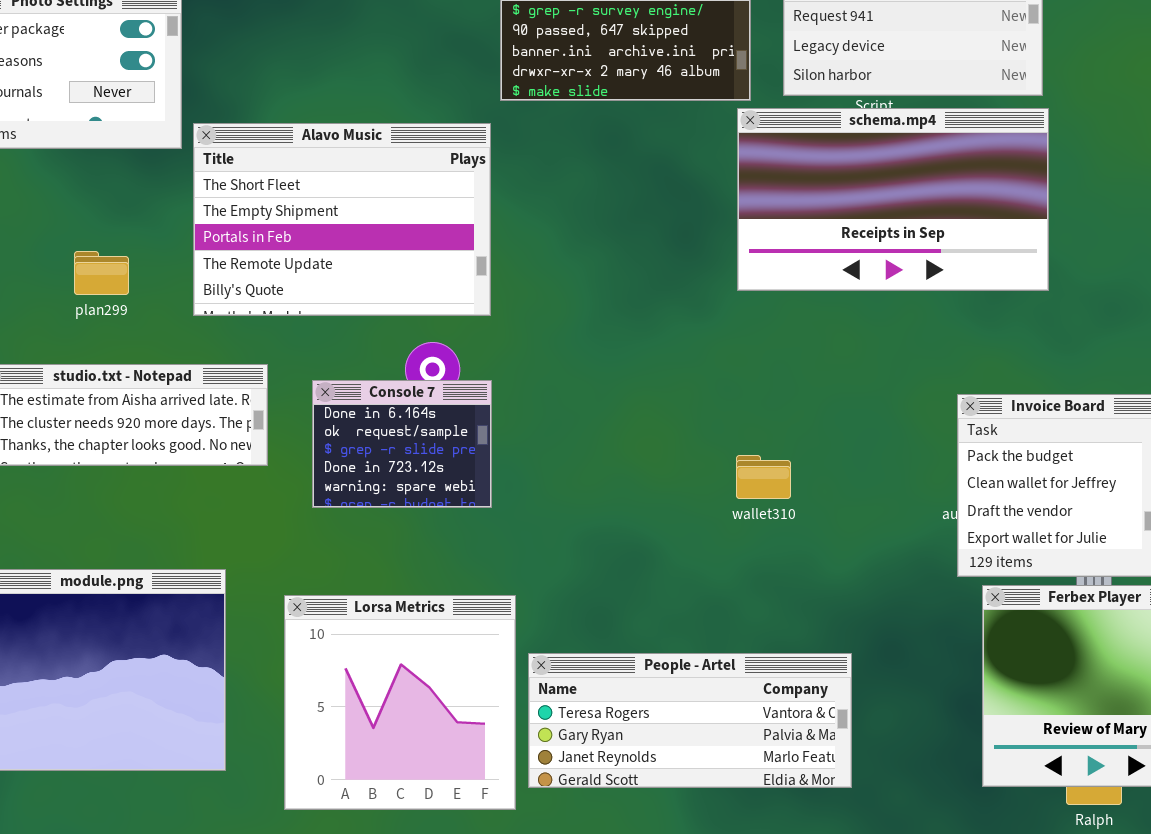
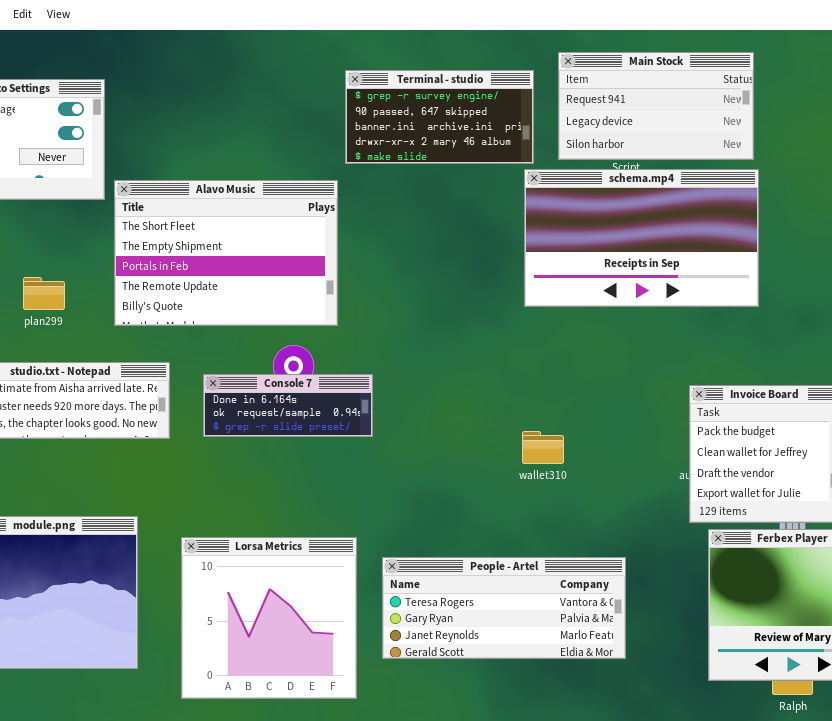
Console 7: [312,380,492,508] -> [203,374,373,437], resized
People - Artel: [528,653,852,788] -> [382,557,626,659], moved

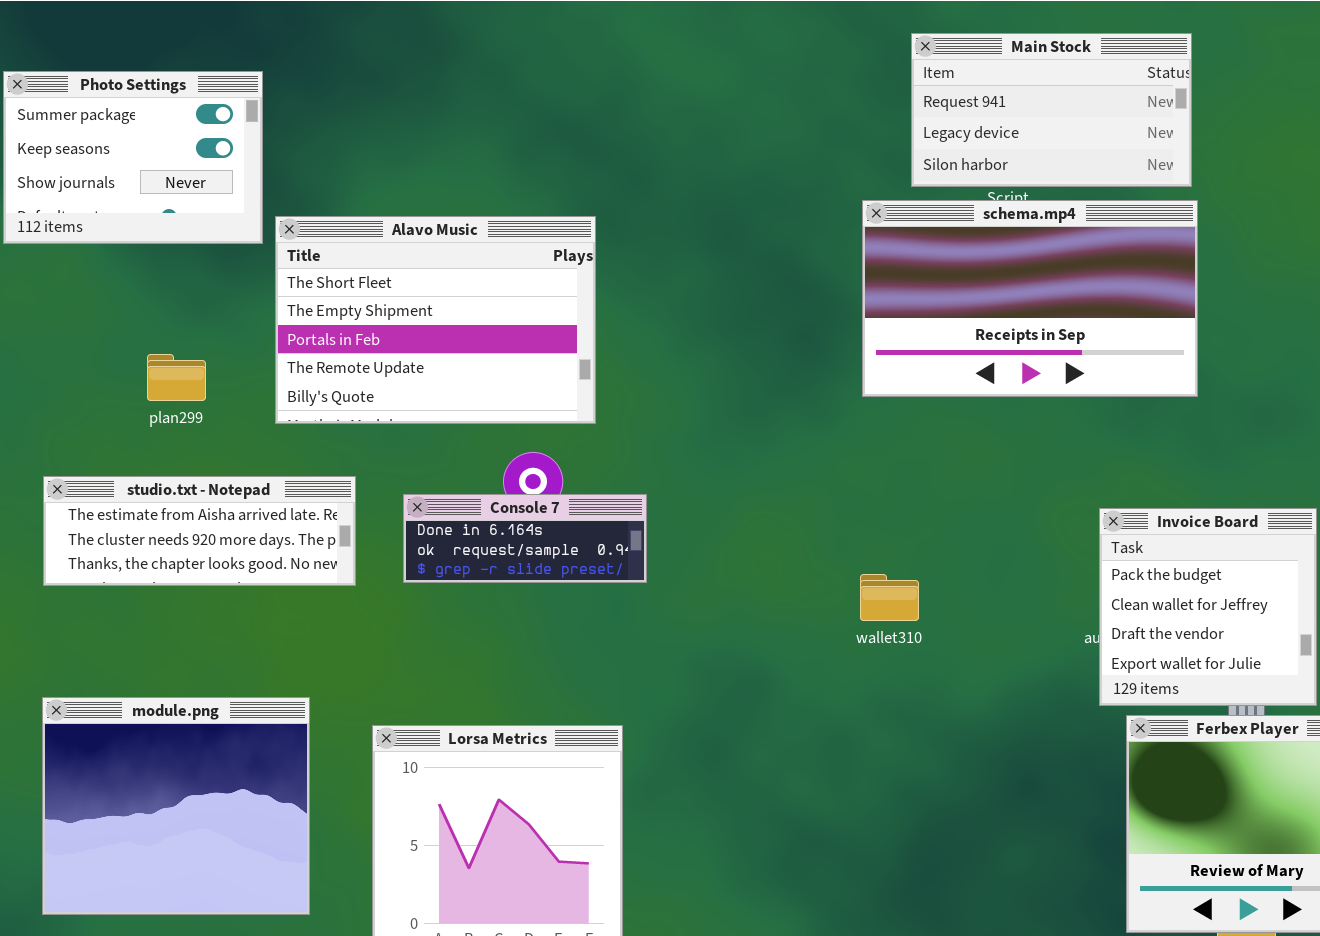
Terminal - studio: [345,70,534,164] -> none, closed
People - Artel: [382,557,626,659] -> none, closed

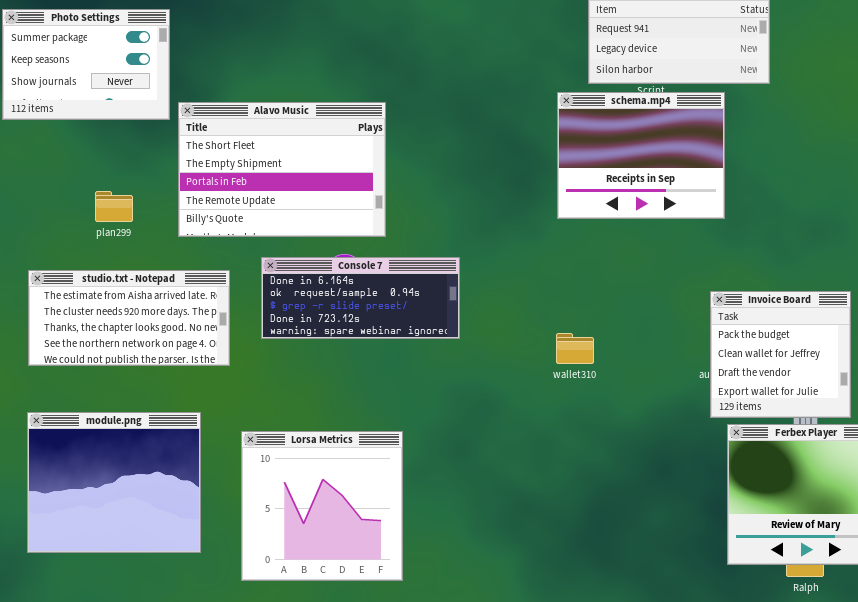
schema.mp4: [862,200,1198,397] -> [557,92,725,219], resized
studio.txt - Notepad: [43,476,356,586] -> [28,270,230,366], resized
Console 7: [403,494,647,583] -> [261,257,460,339], resized

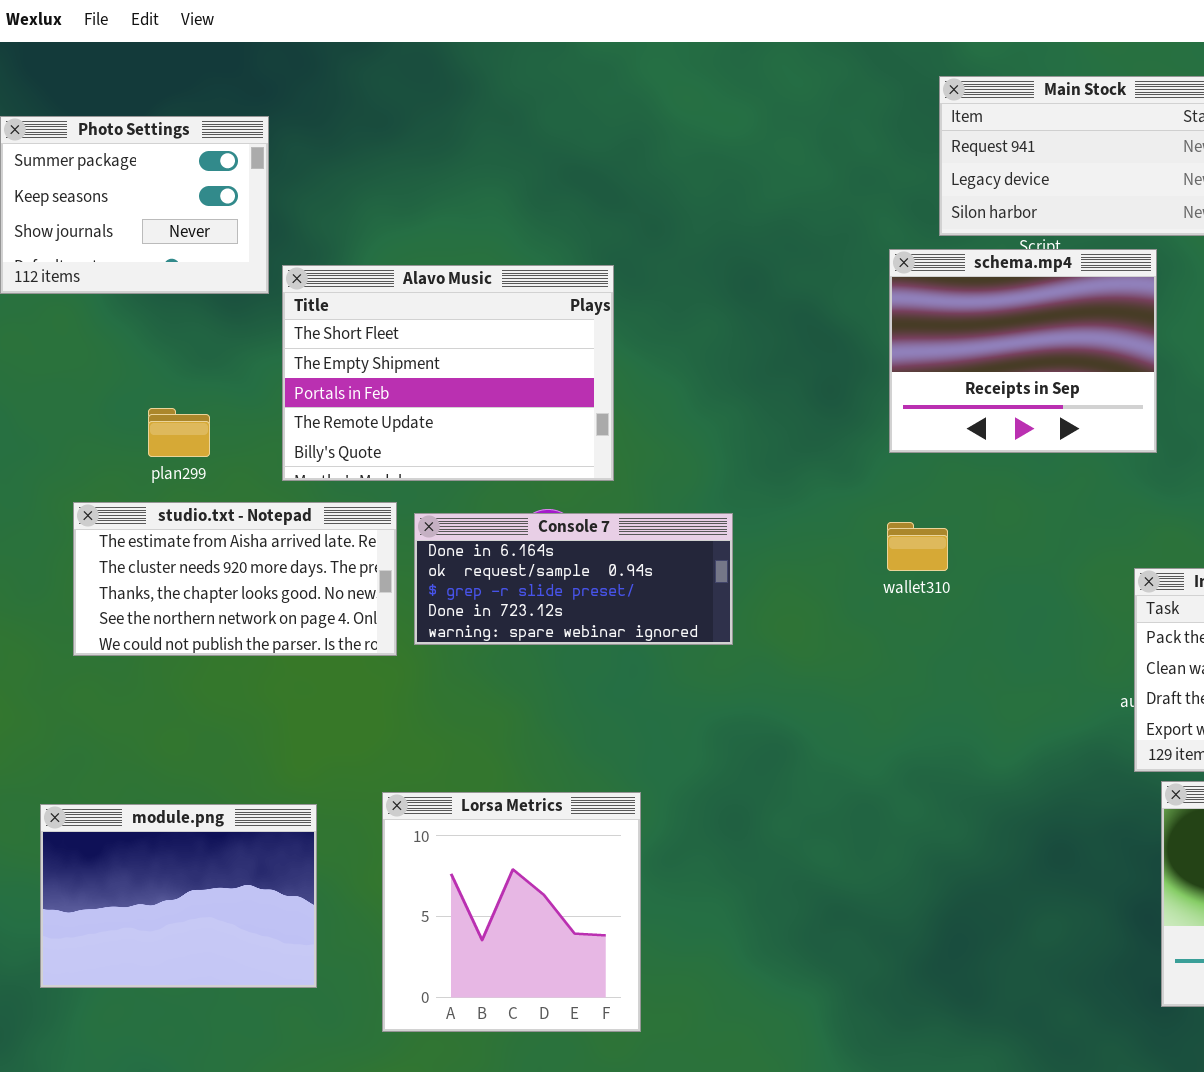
studio.txt - Notepad: [28,270,230,366] -> [73,502,397,656], moved
wallet310: [556,333,594,364] -> [887,522,948,571], moved
module.png: [27,412,201,553] -> [40,804,317,988], resized

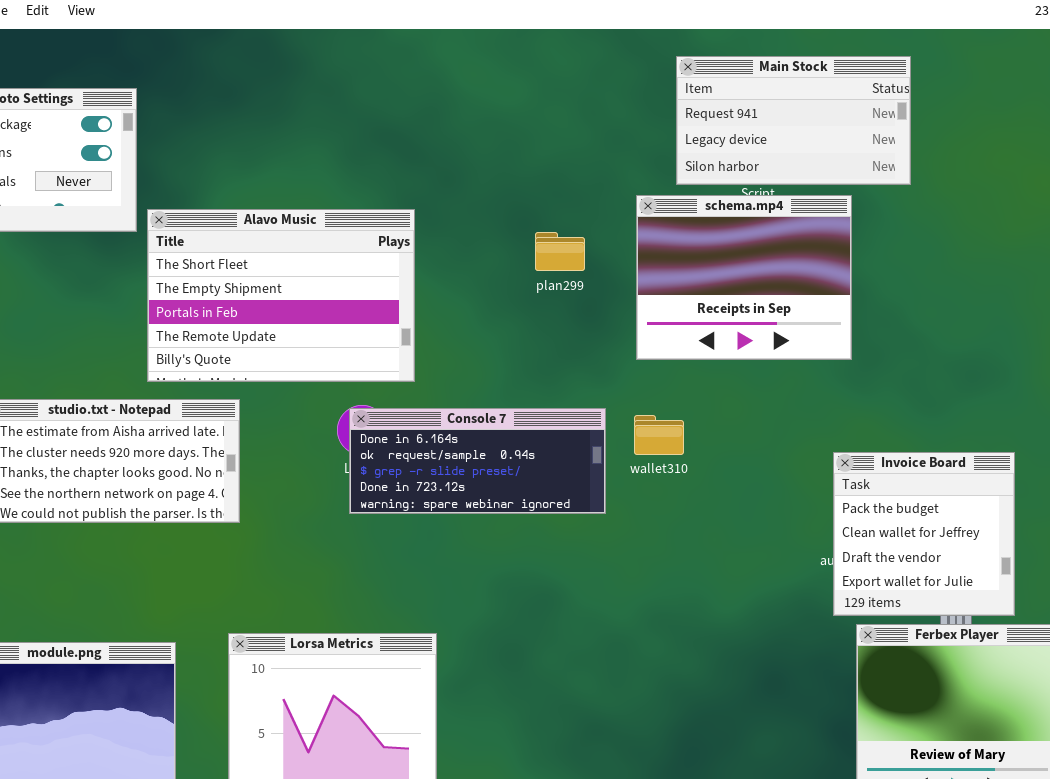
plan299: [148,408,210,457] -> [535,232,585,271], moved
Console 7: [414,513,733,645] -> [349,408,606,514], moved

